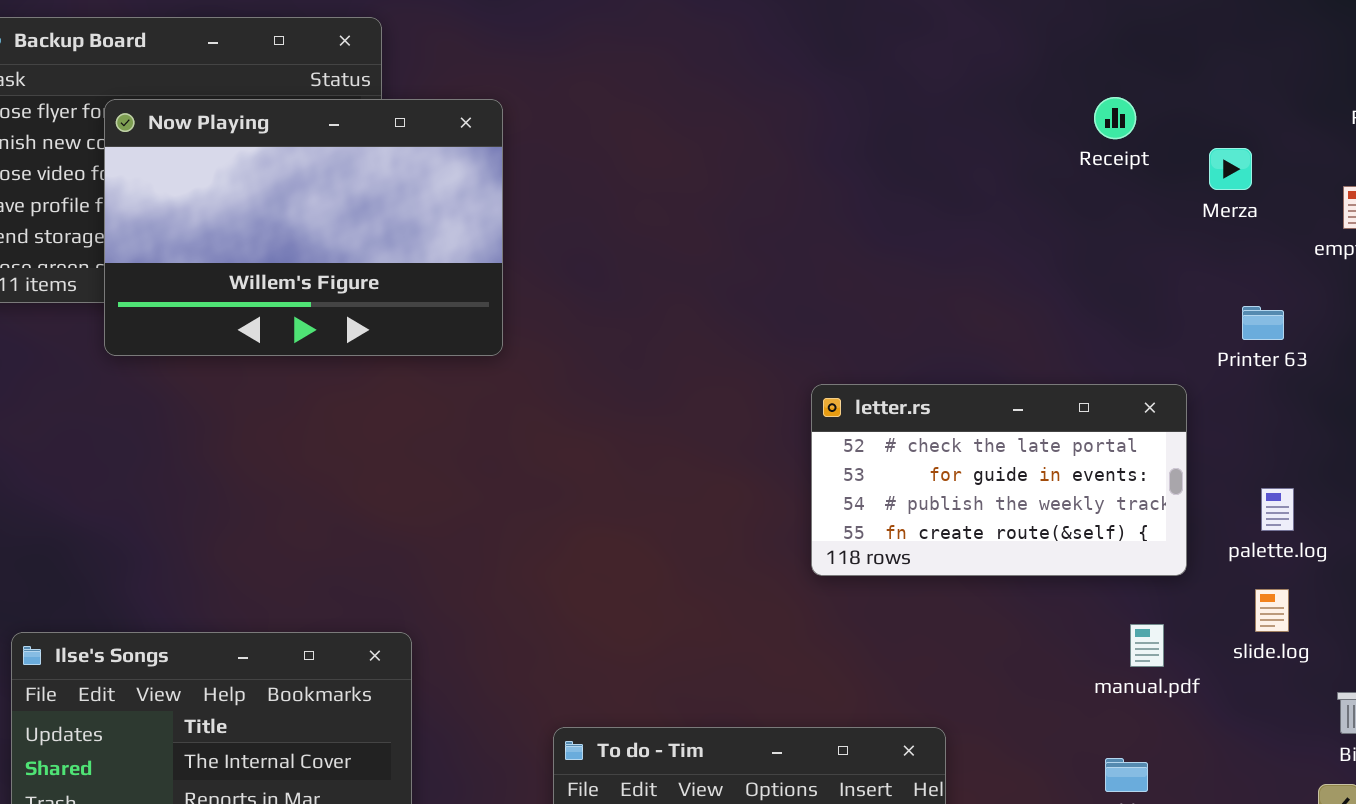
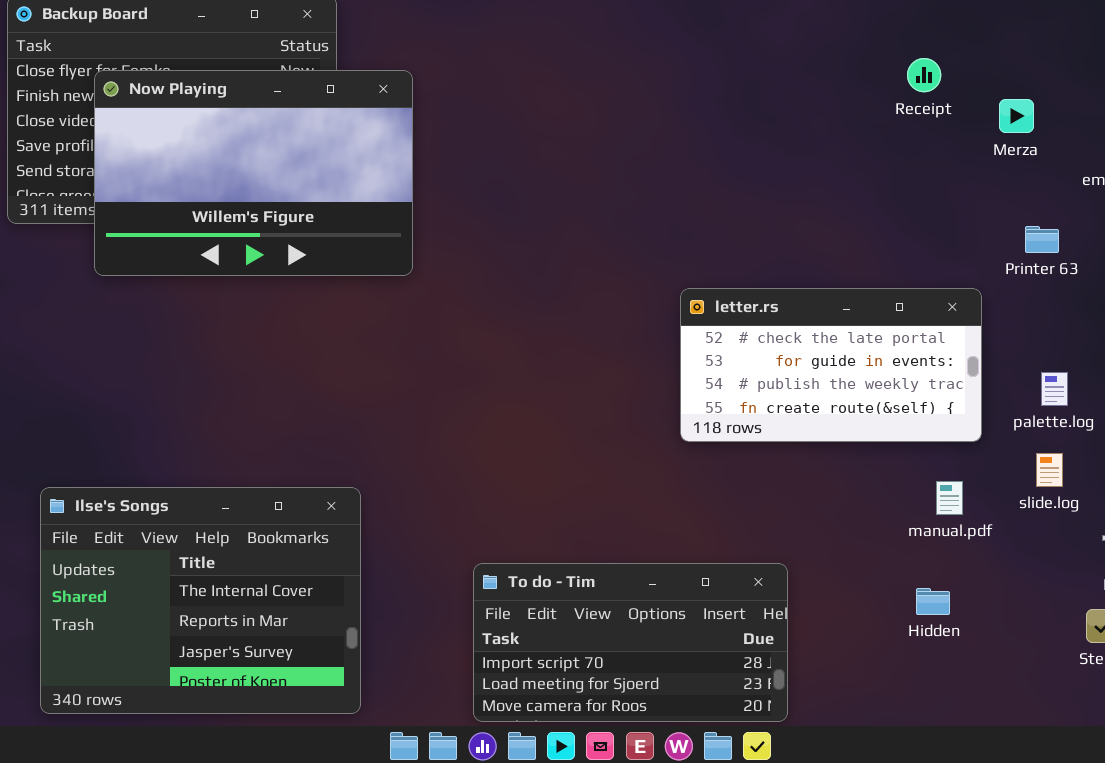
Now Playing: [104,99,503,356] -> [94,70,413,276], moved

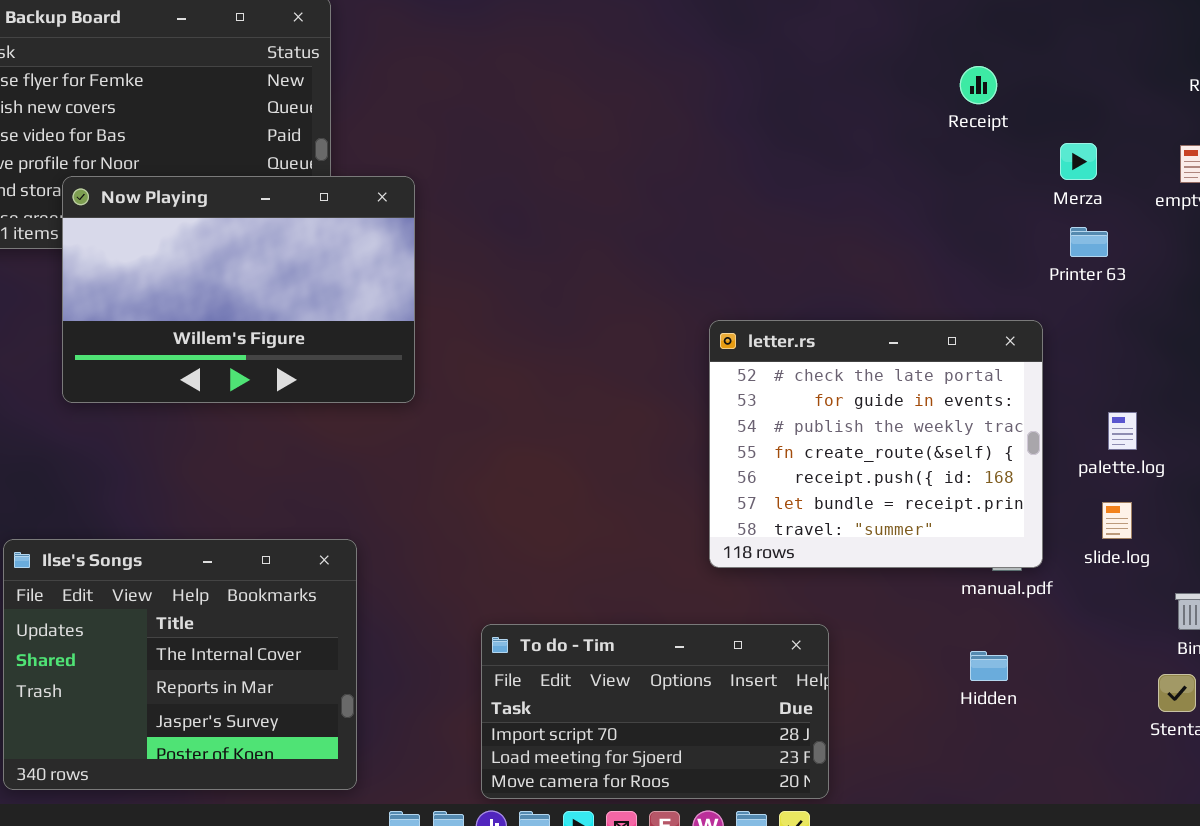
Now Playing: [94,70,413,276] -> [62,176,415,403], moved
Merza: [999,99,1034,133] -> [1060,143,1097,180], moved
Printer 63: [1025,226,1059,253] -> [1070,227,1108,257], moved
letter.rs: [680,288,982,442] -> [709,320,1043,568], resized

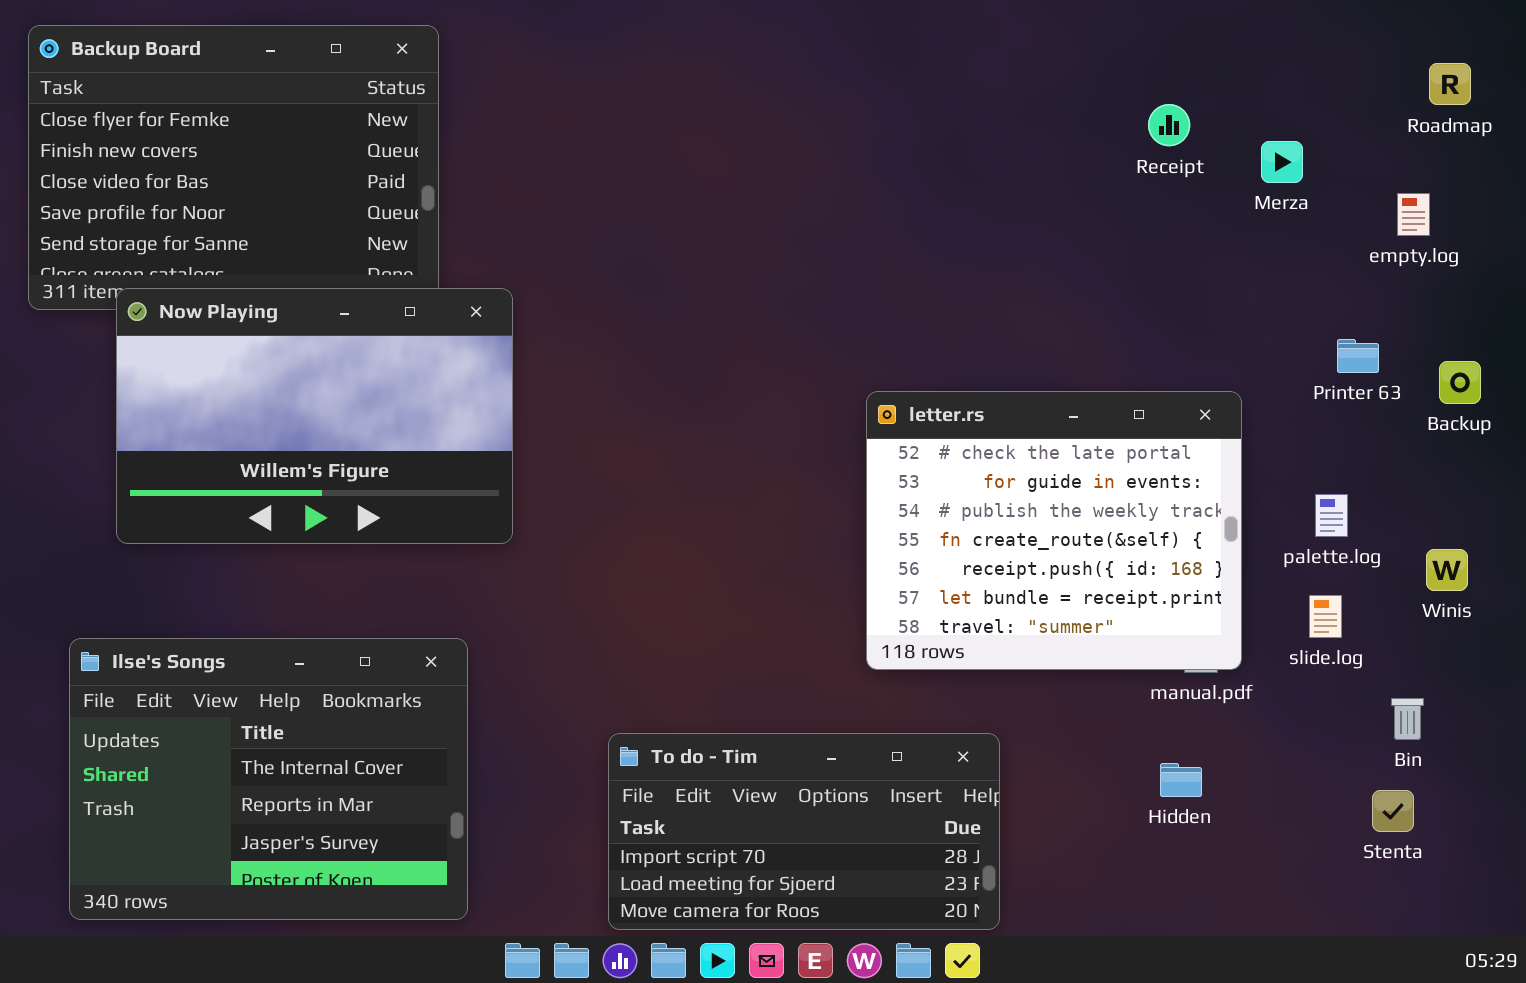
Merza: [1060,143,1097,180] -> [1261,141,1303,183], moved
Now Playing: [62,176,415,403] -> [116,288,513,544], moved
Printer 63: [1070,227,1108,257] -> [1337,339,1379,373], moved

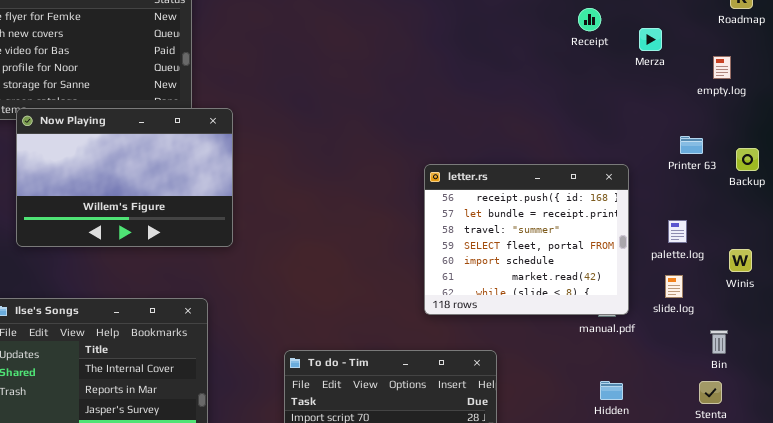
letter.rs: [866,391,1242,670] -> [424,164,629,315], scrolled down 4 rows
Hidden: [1160,763,1202,797] -> [600,381,623,400], moved

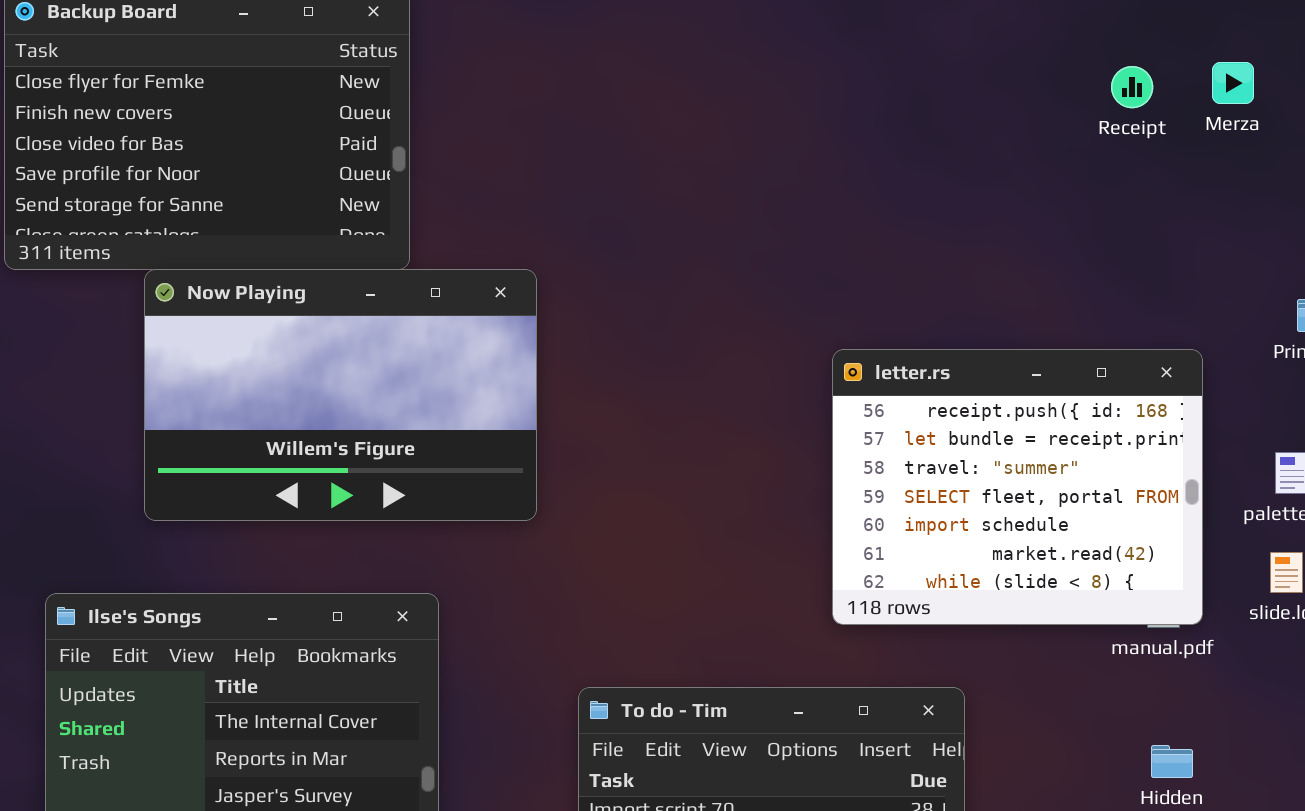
Merza: [639,28,662,51] -> [1212,62,1254,104], moved
Now Playing: [16,108,233,247] -> [144,269,537,521], moved

